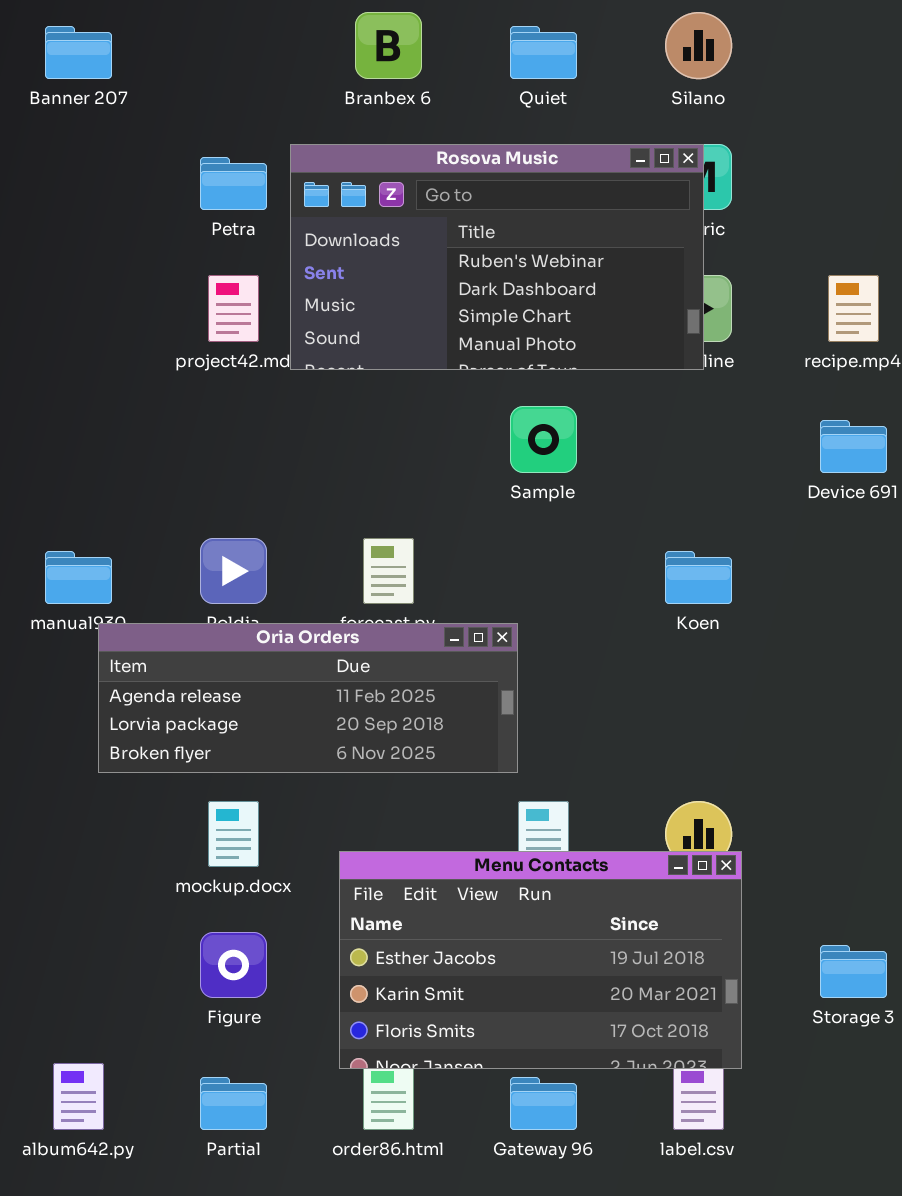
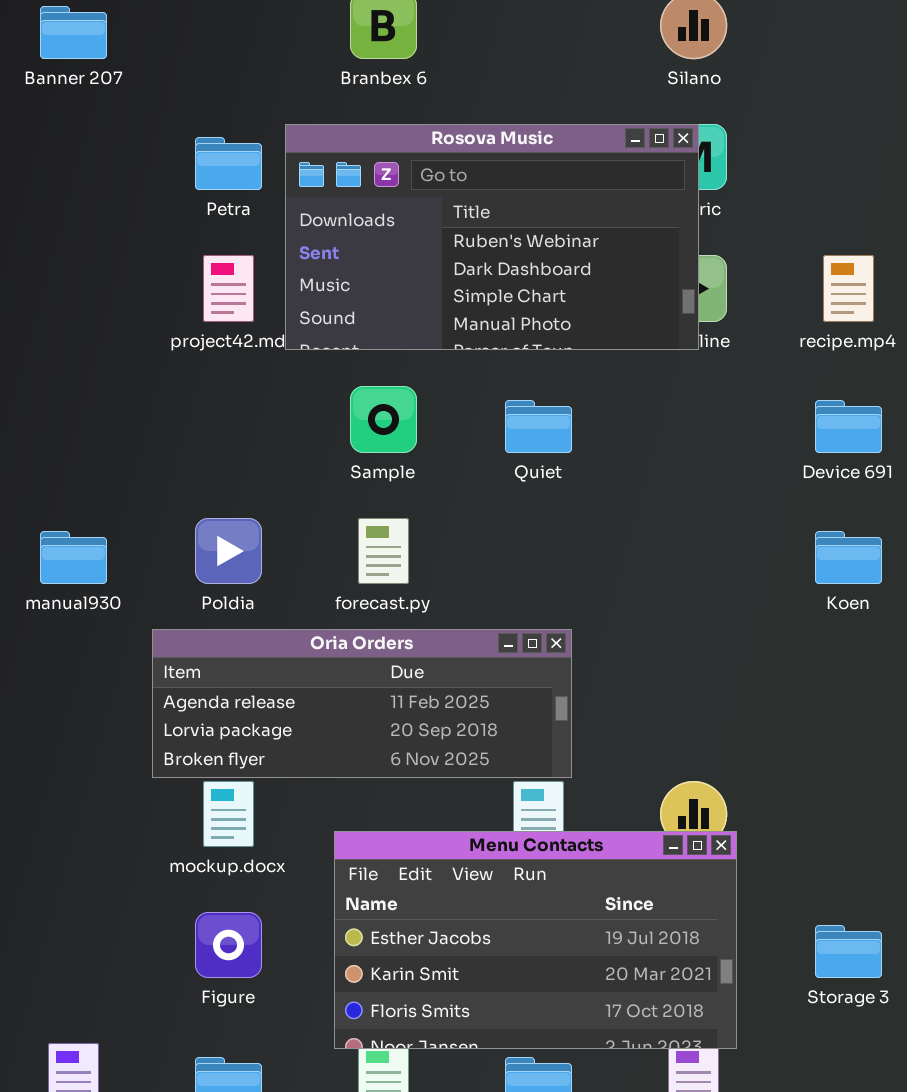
Quiet: [510,26,577,79] -> [505,400,572,453], moved
Sample: [510,406,577,473] -> [350,386,417,453], moved
Koen: [665,551,732,604] -> [815,531,882,584], moved
Oria Orders: [98,623,518,773] -> [152,629,572,778], moved

